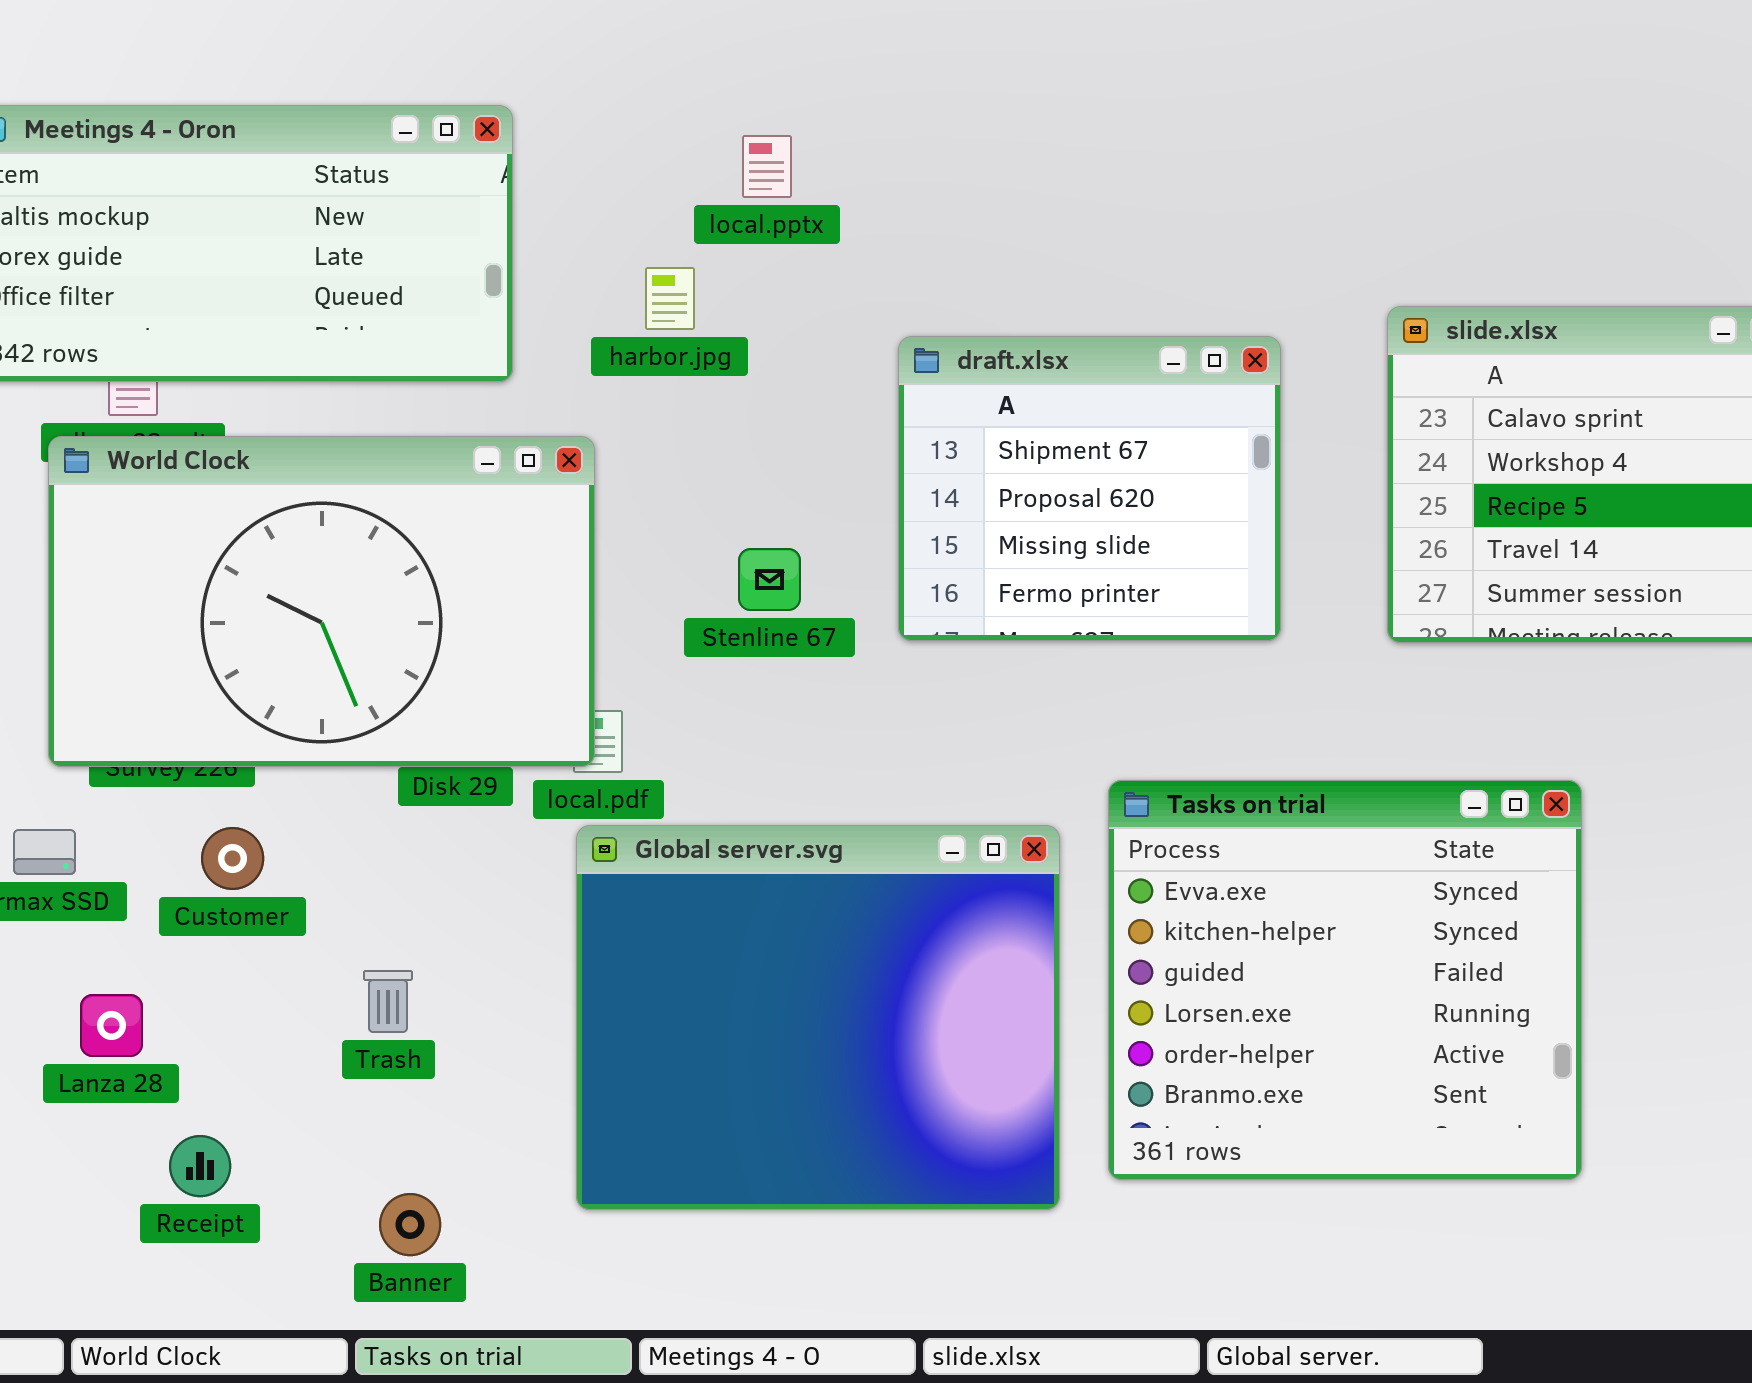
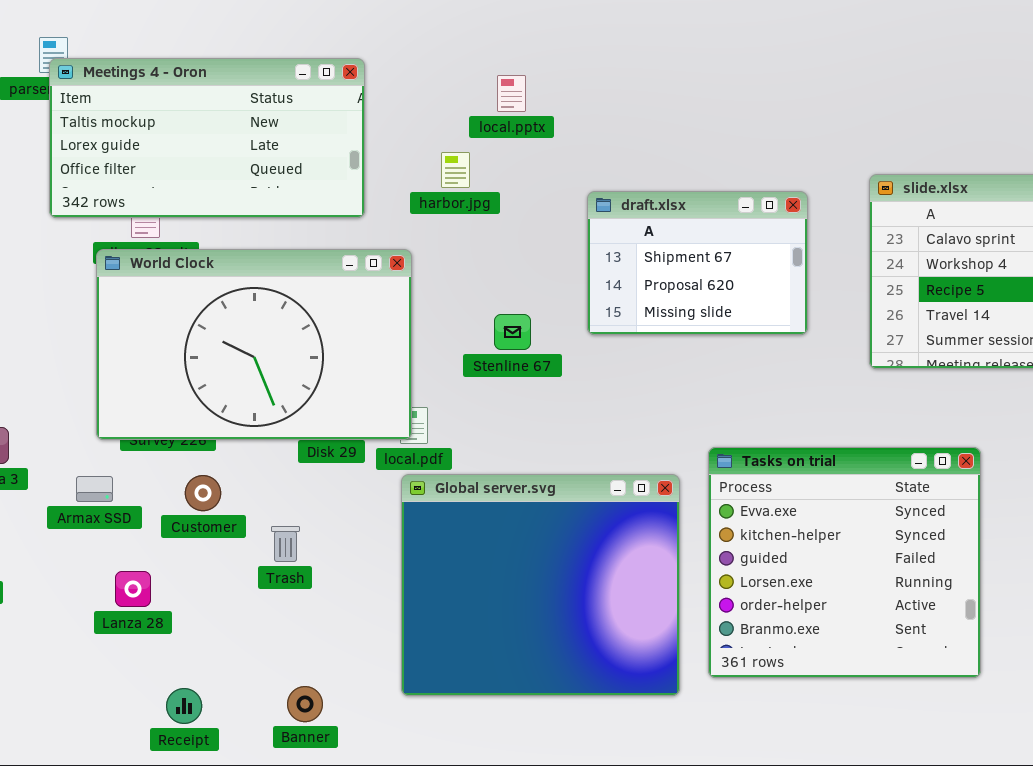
draft.xlsx: [898,336,1281,641] -> [587,191,808,335], resized
Trash: [363,970,413,1033] -> [271,526,300,562], moved
Receipt: [169,1135,231,1197] -> [166,688,202,724], moved

